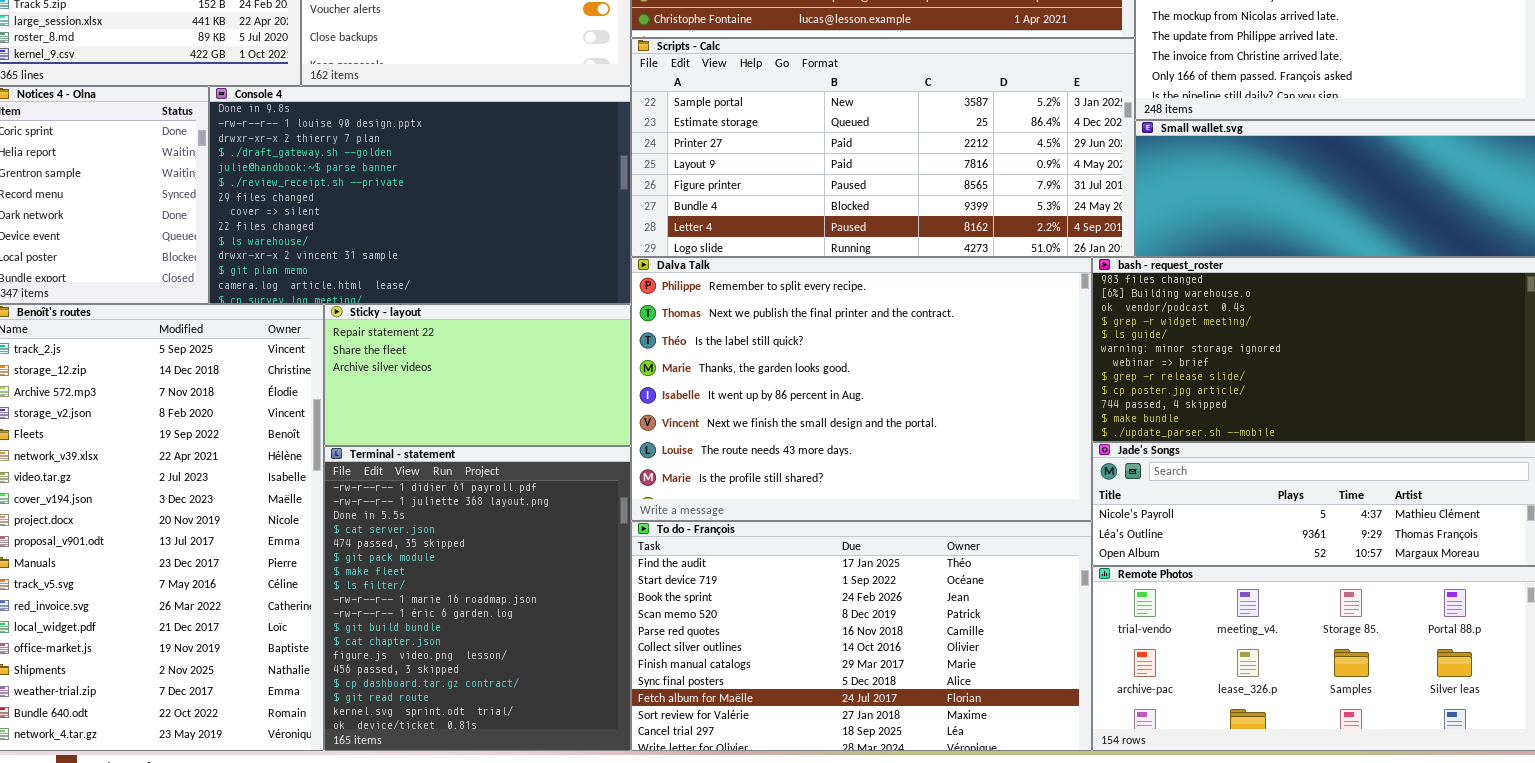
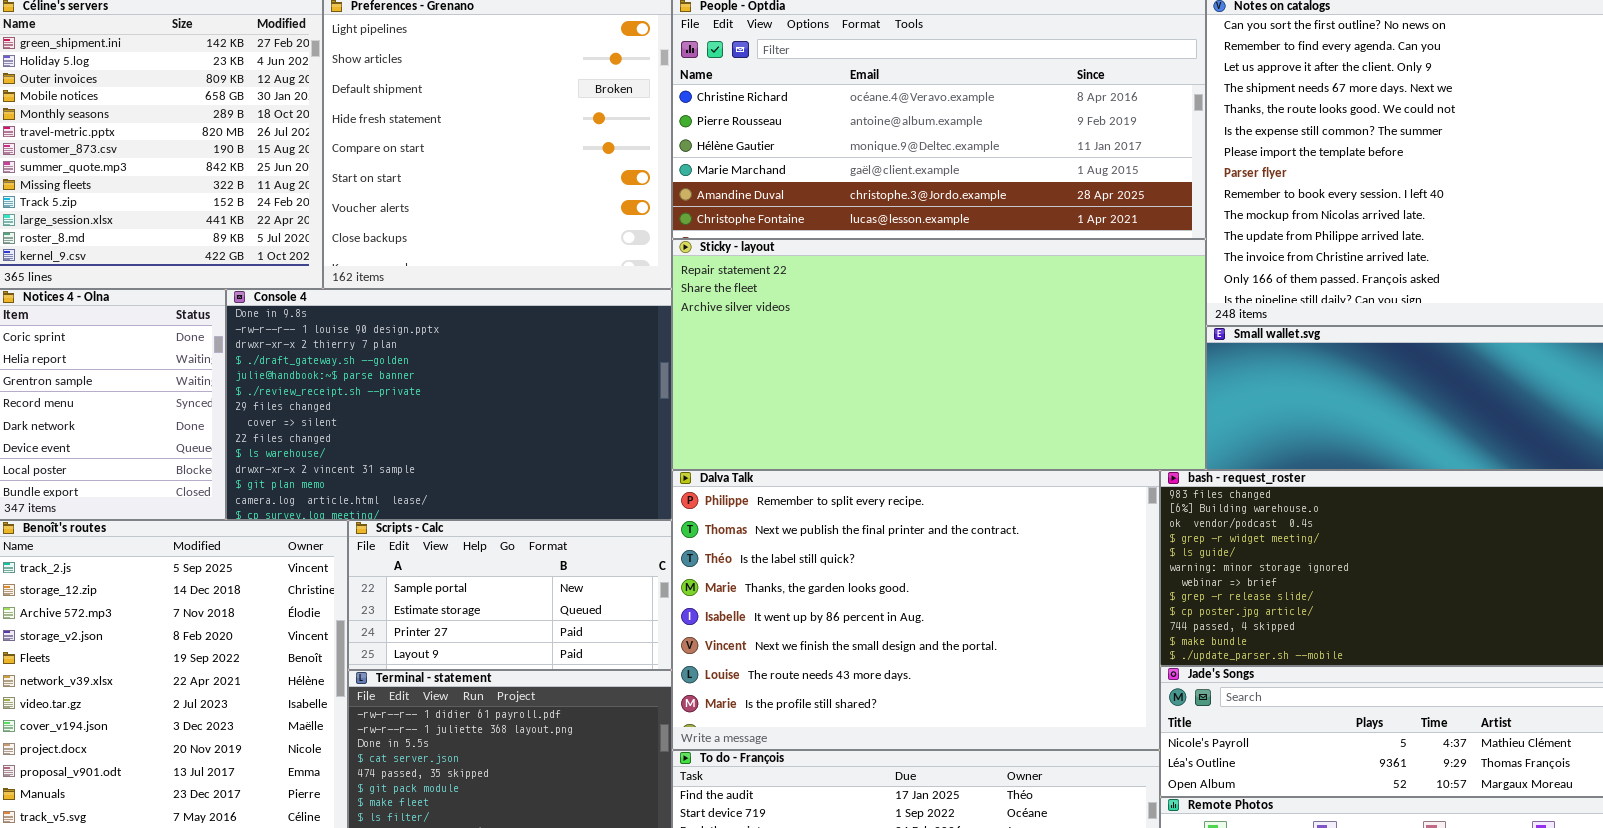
Scripts - Calc: [631,38,1135,257] -> [348,520,672,670], moved, resized
Sticky - layout: [324,304,631,446] -> [672,239,1206,470], moved, resized

